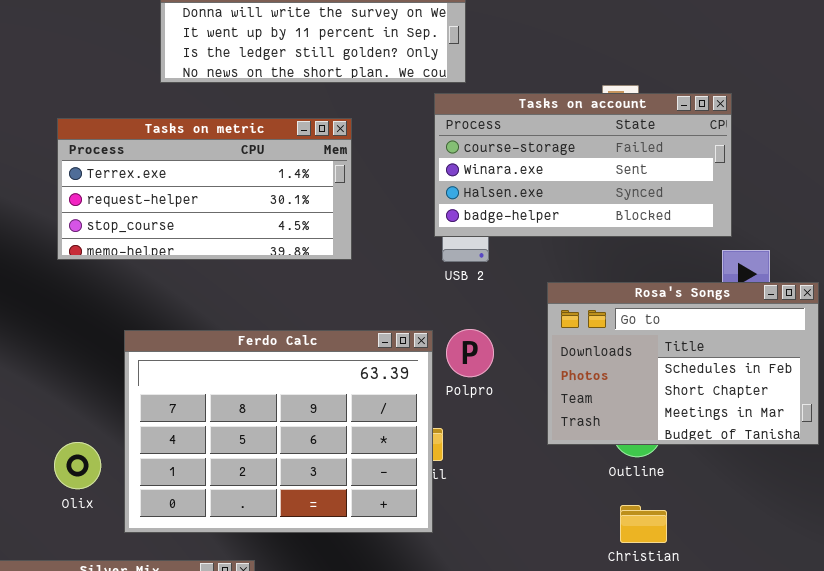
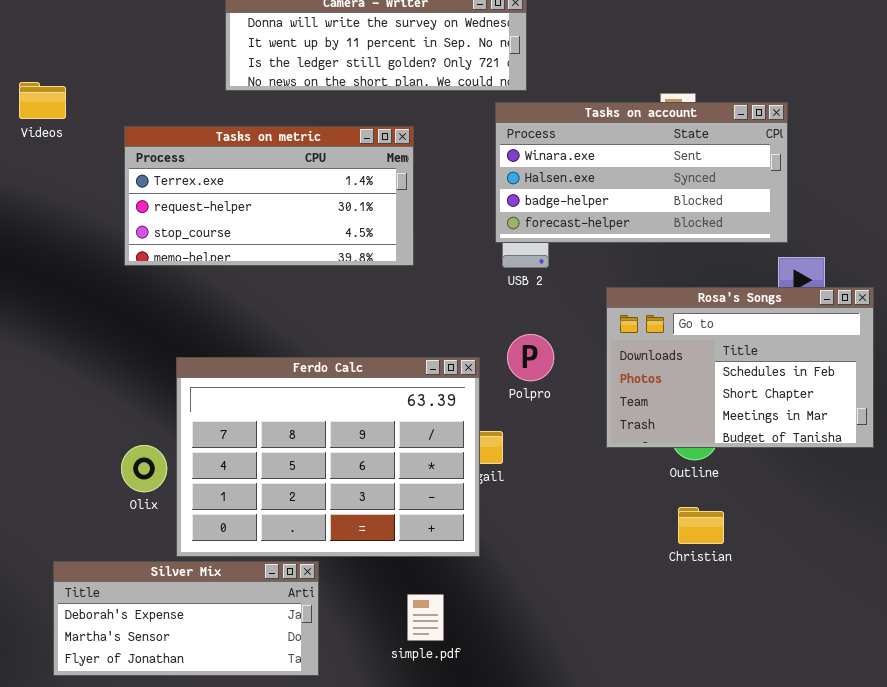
Tasks on account: [434,93,732,237] -> [495,102,788,243], scrolled down 1 row
Ferdo Calc: [124,330,433,533] -> [176,357,480,557], moved

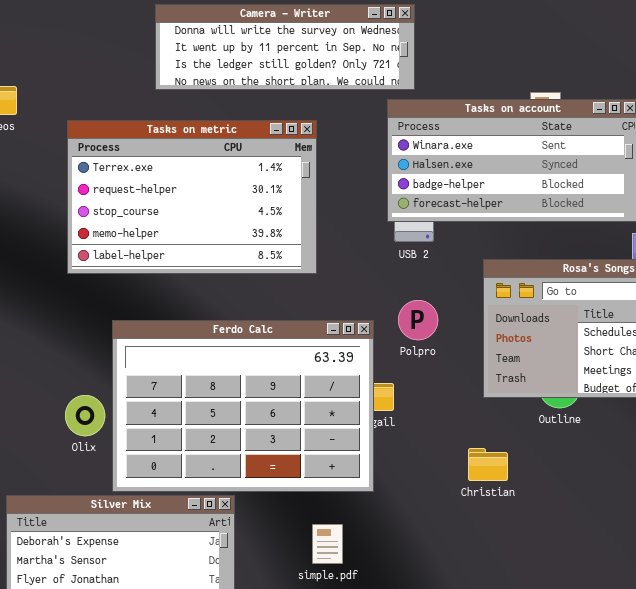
Tasks on metric: [124,126,414,266] -> [67,120,317,274], resized
Christian: [678,507,724,544] -> [468,448,508,481], moved

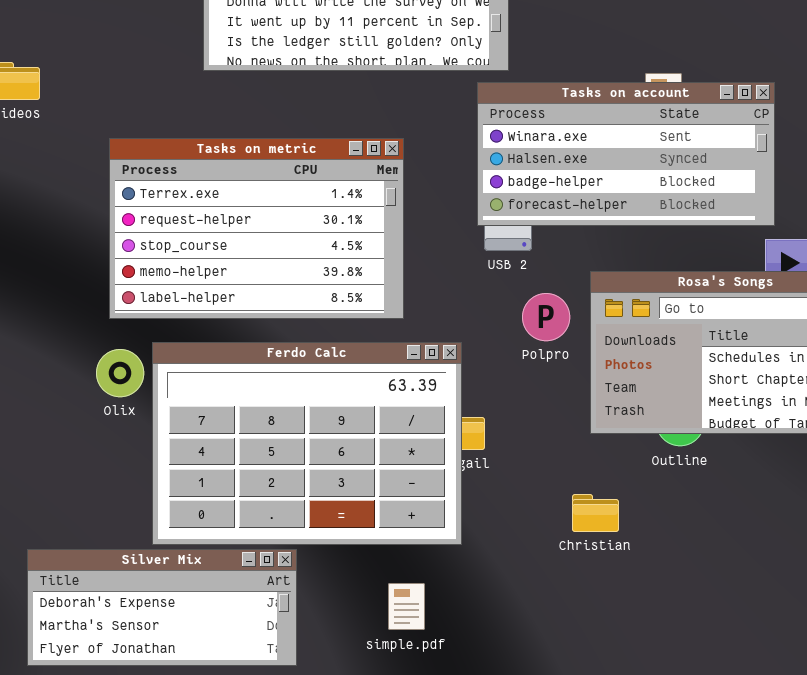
Tasks on metric: [67,120,317,274] -> [109,138,404,319], moved
Polpro: [398,300,438,340] -> [522,293,570,341], moved
Olix: [65,395,105,436] -> [96,349,144,397], moved

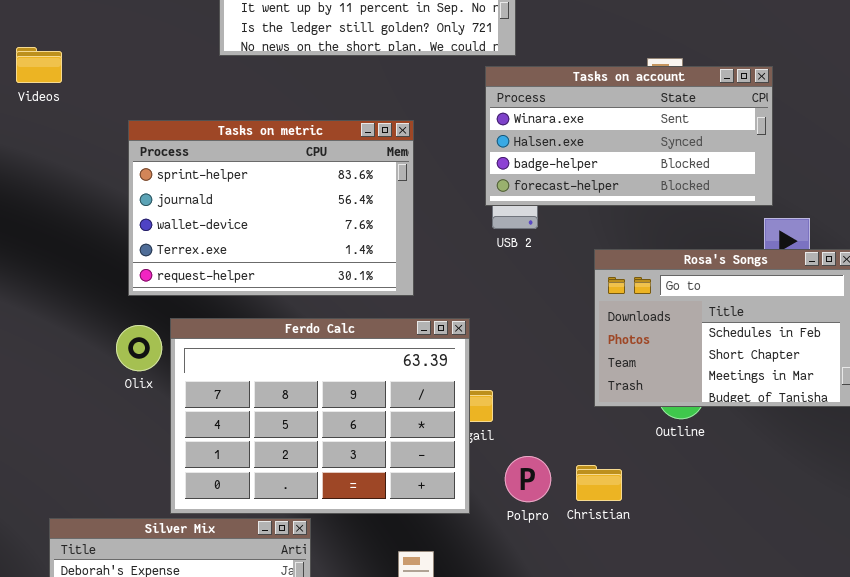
Tasks on metric: [109,138,404,319] -> [128,120,414,296], scrolled up 3 rows
Polpro: [522,293,570,341] -> [505,456,551,502], moved

